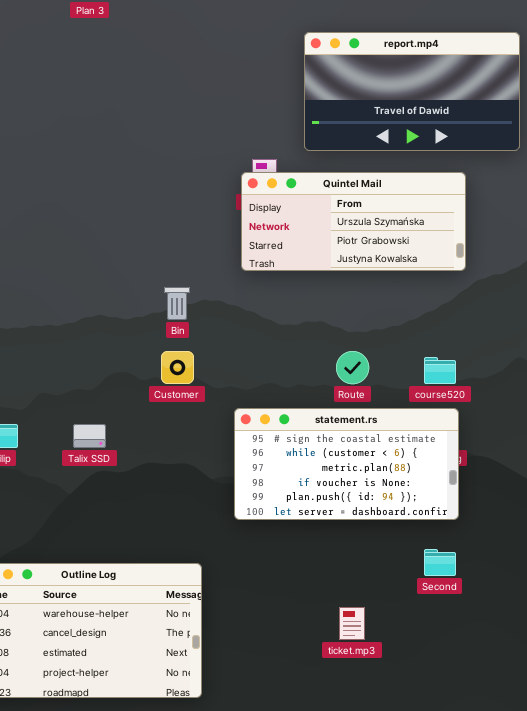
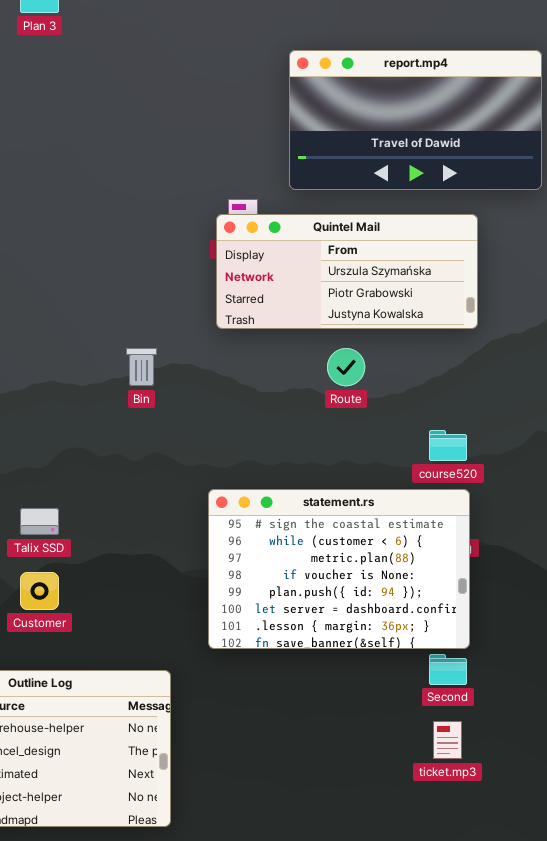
Customer: [161,351,194,384] -> [20,572,59,610], moved
Route: [336,351,369,384] -> [327,348,365,386], moved
statement.rs: [234,408,459,520] -> [208,489,470,649], resized
ticket.mp3: [339,607,365,640] -> [433,721,462,759], moved

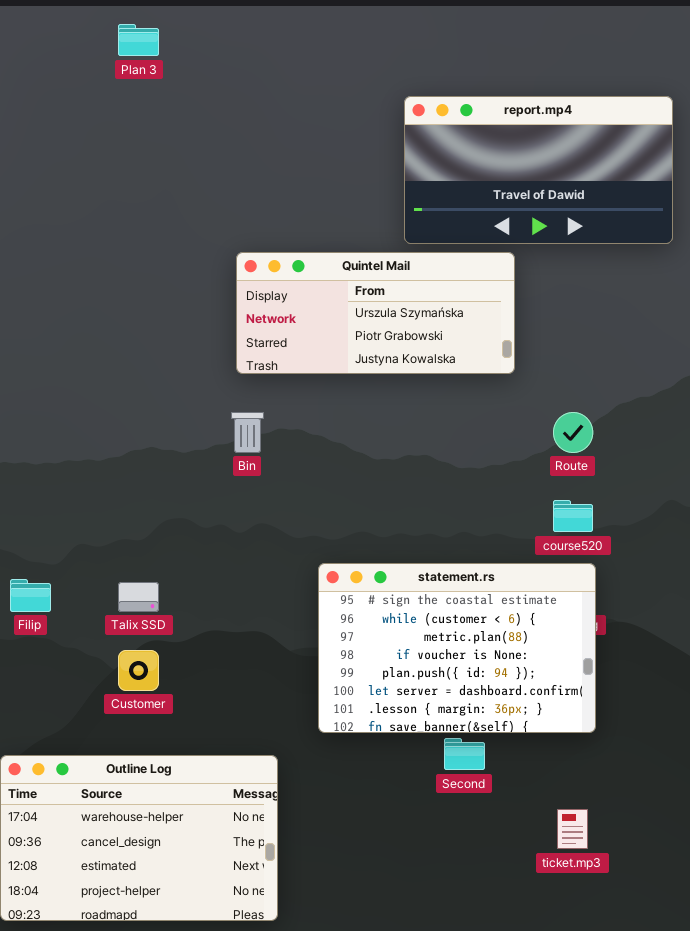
Quintel Mail: [216,214,478,329] -> [236,252,515,374], moved
Route: [327,348,365,386] -> [553,412,593,453], moved
Second: [429,654,467,685] -> [444,738,485,770], moved

